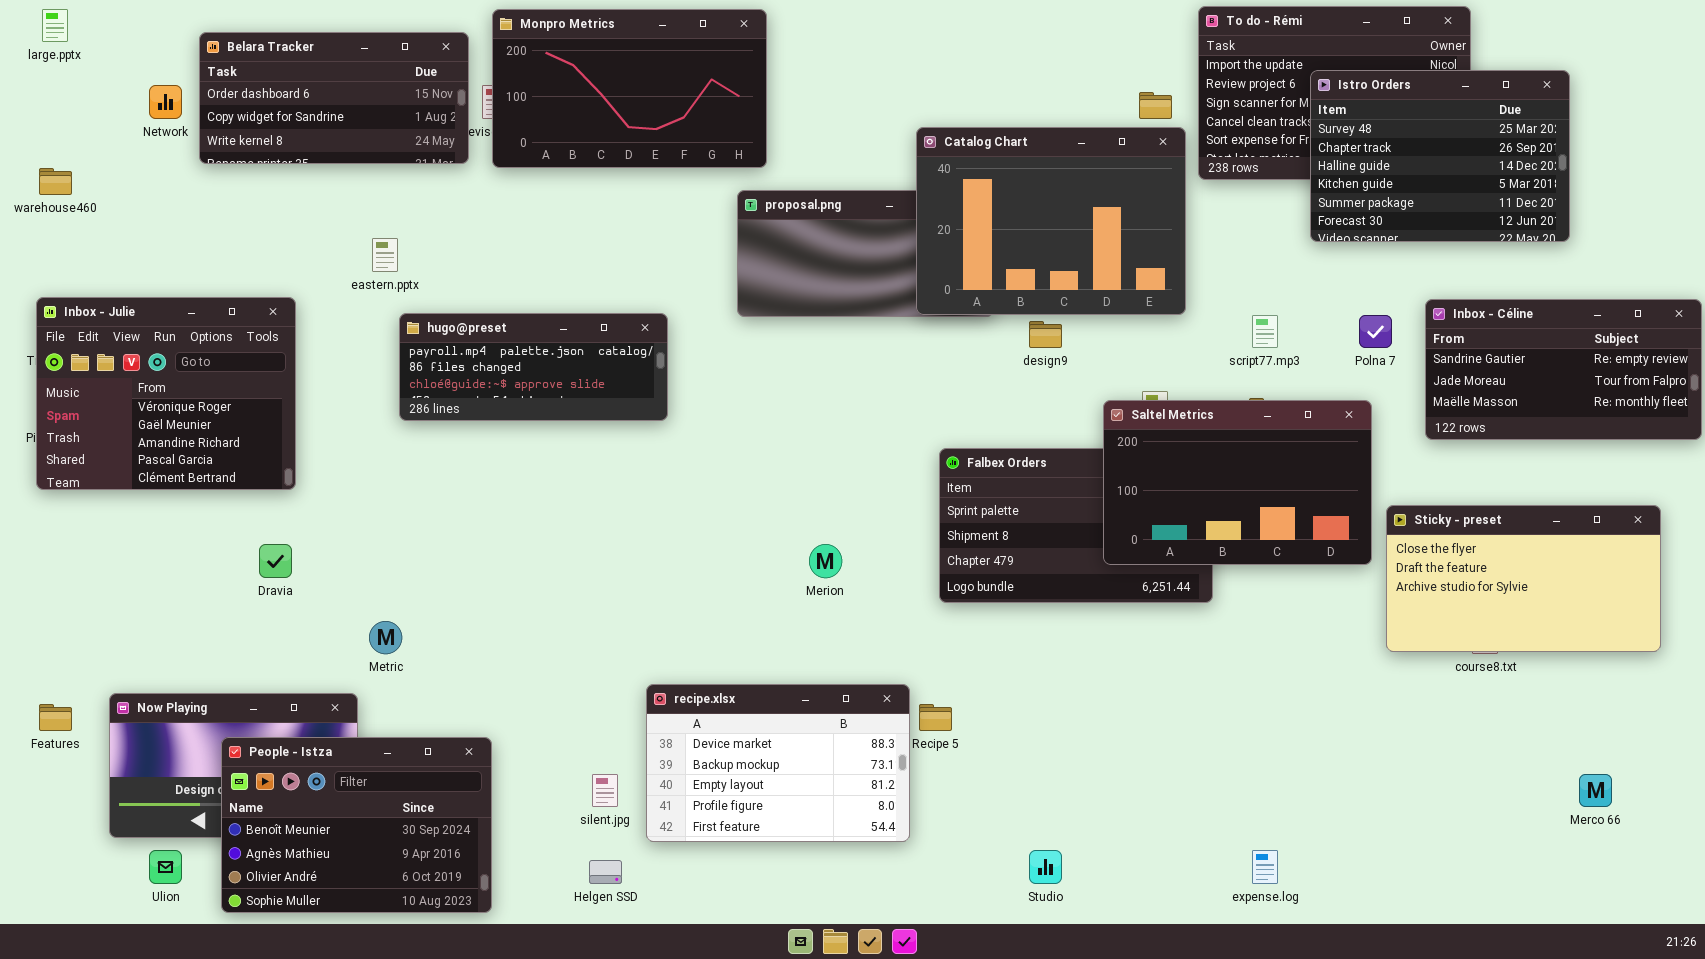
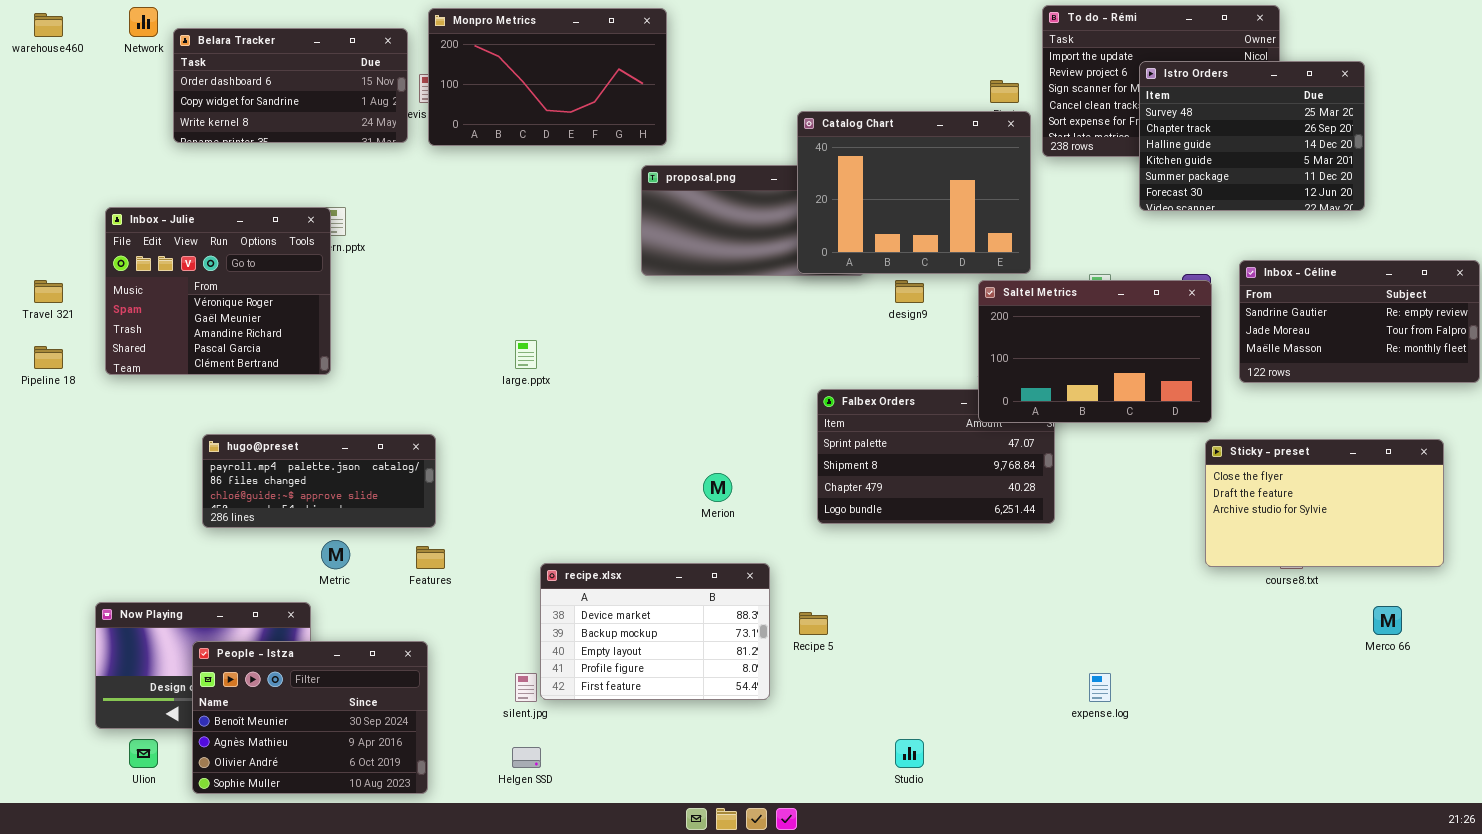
large.pptx: [42,9,68,42] -> [515,340,537,369], moved
Network: [149,85,182,119] -> [129,7,158,37], moved
warehouse460: [39,168,72,195] -> [34,13,63,37], moved
Inbox - Julie: [36,297,296,490] -> [105,207,331,375], moved
hugo@preset: [399,313,668,421] -> [202,434,436,528], moved
Saltel Metrics: [1103,400,1372,565] -> [978,280,1212,423], moved
recipe.xlsx: [646,684,910,842] -> [540,563,770,700], moved
Features: [39,704,72,731] -> [416,546,445,569], moved
Merco 66: [1579,774,1612,807] -> [1373,606,1402,635], moved
expense.log: [1252,850,1278,884] -> [1089,673,1111,702], moved

